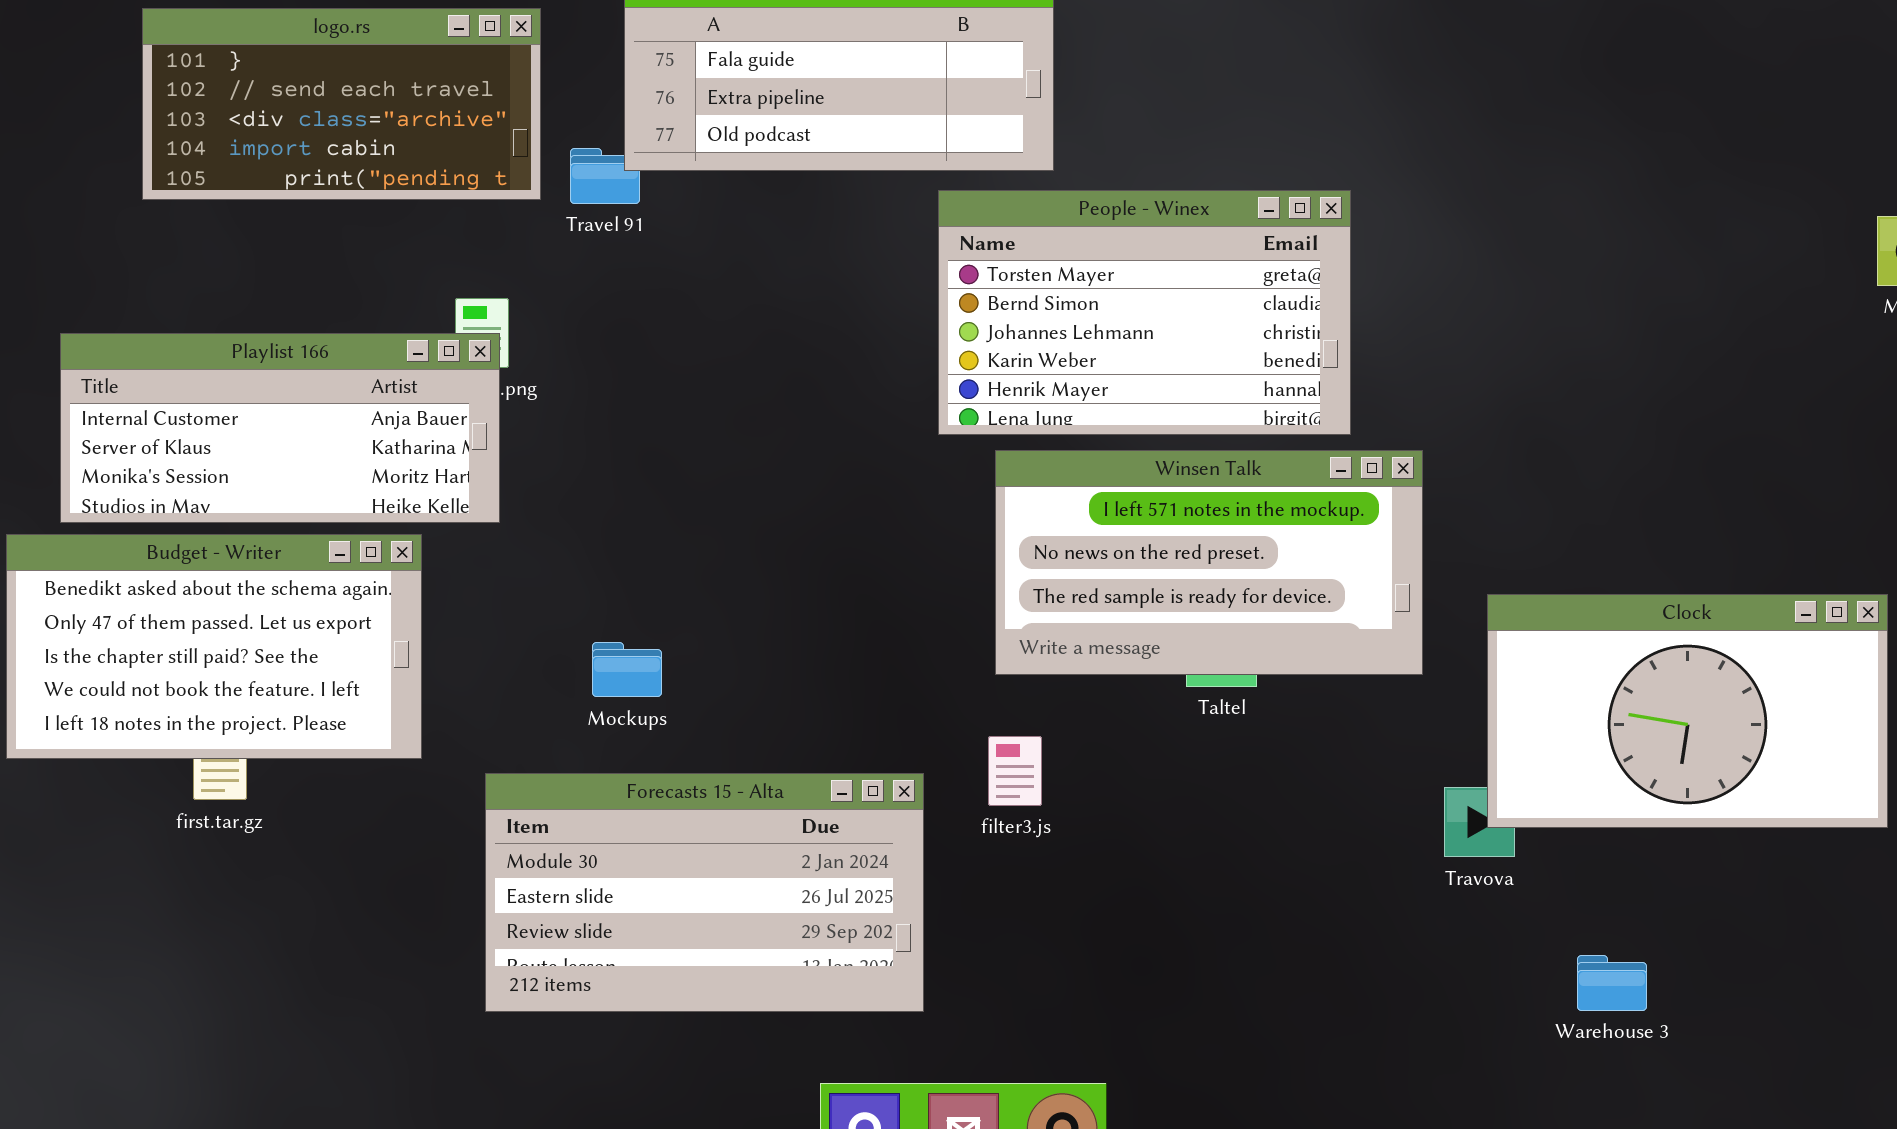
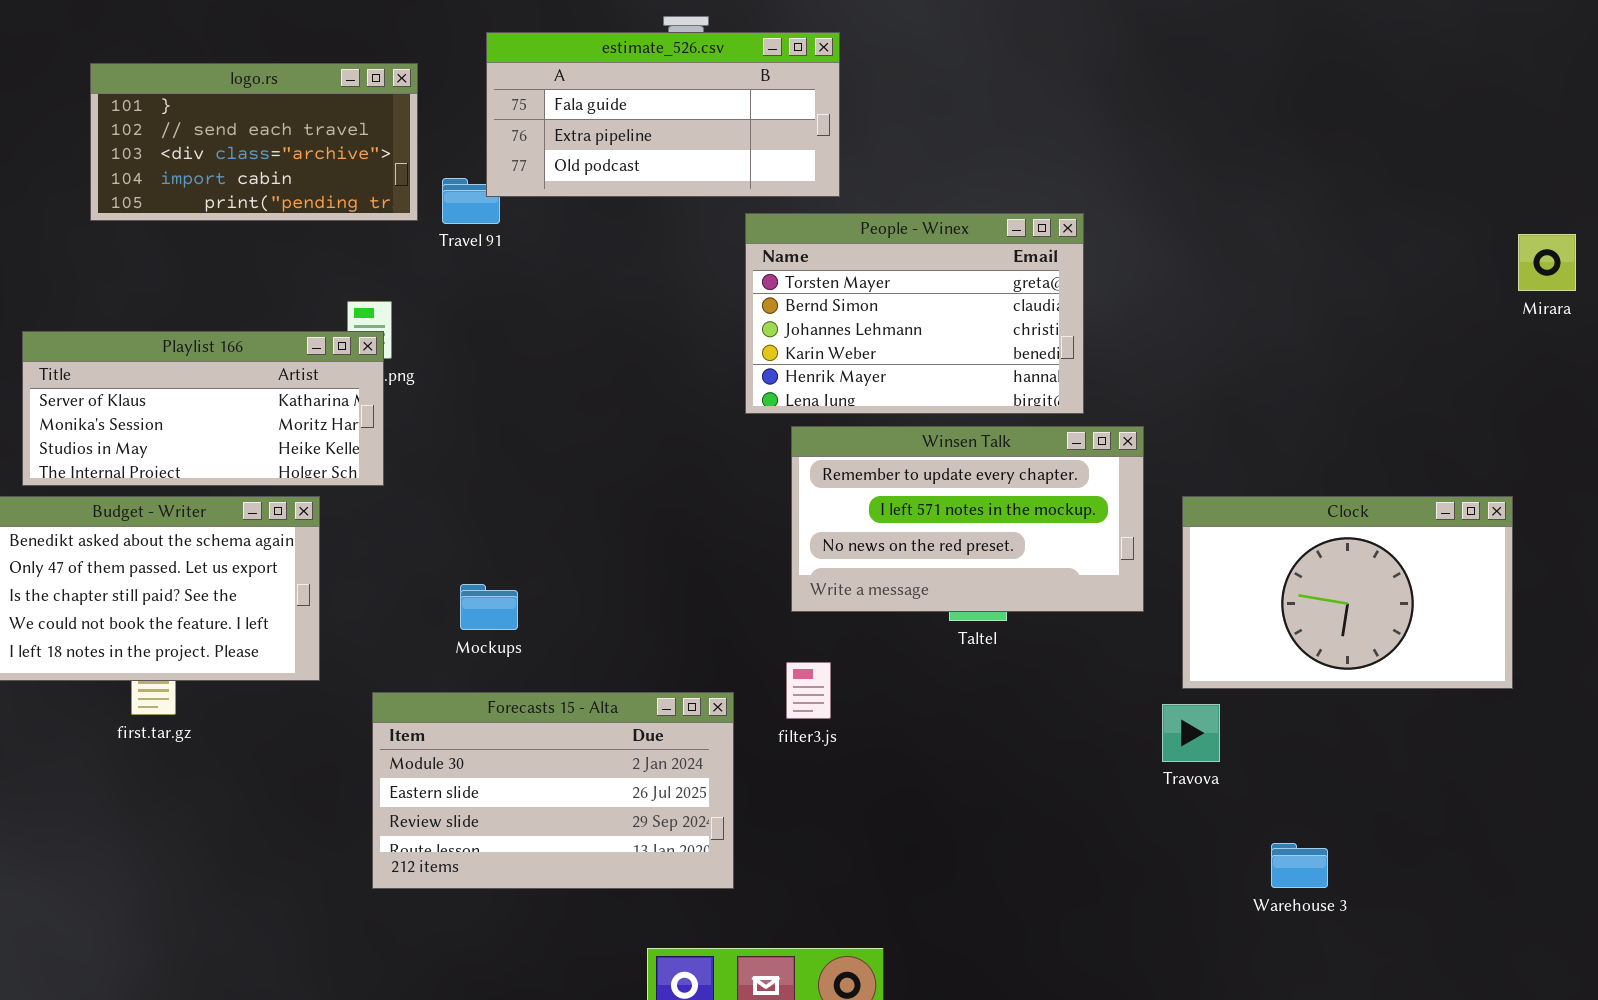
Playlist 166: [60,333,500,523] -> [22,331,384,486], scrolled down 1 row
Winsen Talk: [995,450,1423,675] -> [791,426,1144,612], scrolled up 1 row
Clock: [1487,594,1888,828] -> [1182,496,1513,689], moved

